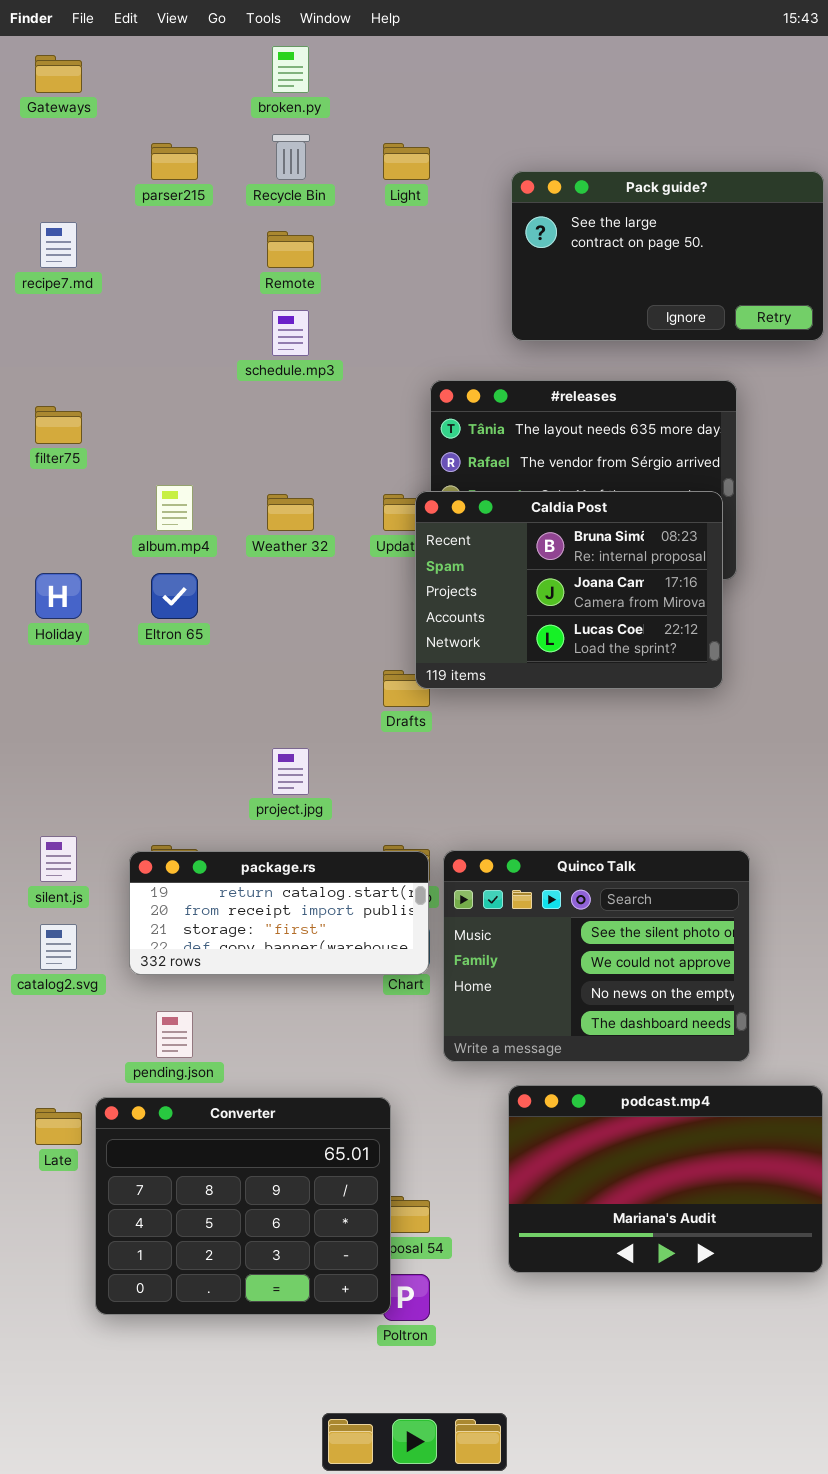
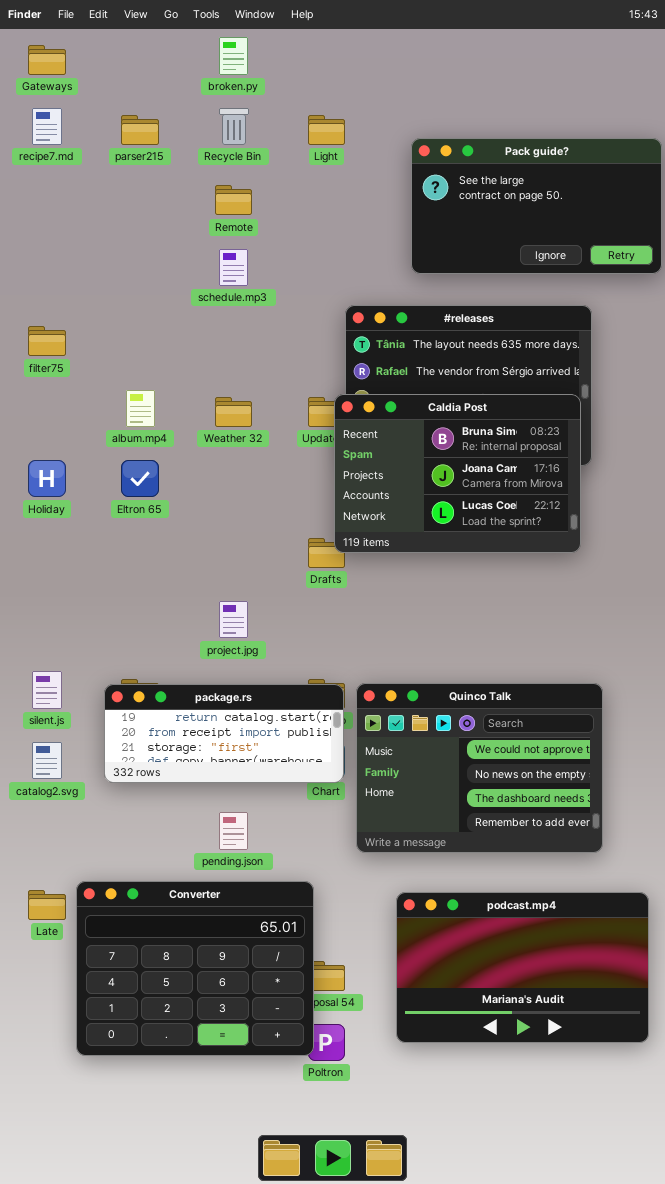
recipe7.md: [40,222,77,268] -> [32,108,62,145], moved
Quinco Talk: [443,850,750,1062] -> [356,683,603,853], scrolled down 1 row
pending.json: [156,1011,193,1058] -> [219,812,248,850], moved
podcast.mp4: [508,1085,823,1273] -> [396,892,649,1043], moved

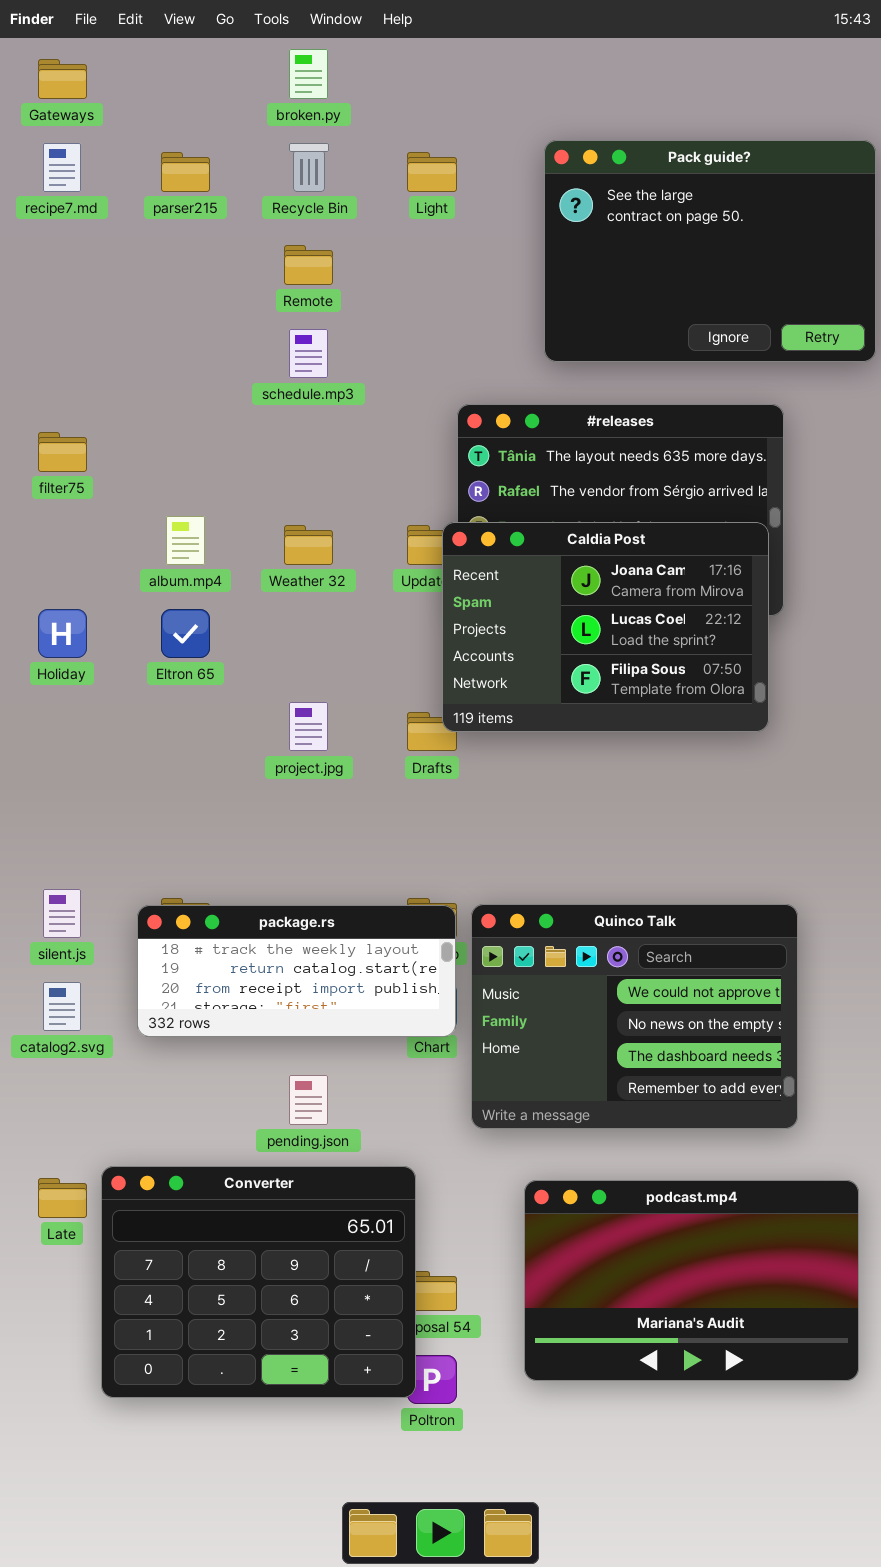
Pack guide?: [411,138,662,274] -> [544,140,876,362], resized
Caldia Post: [334,394,581,553] -> [442,522,769,732], scrolled down 1 row
project.jpg: [219,601,248,638] -> [289,702,328,751], moved
package.rs: [104,684,344,783] -> [137,905,456,1037], scrolled up 1 row

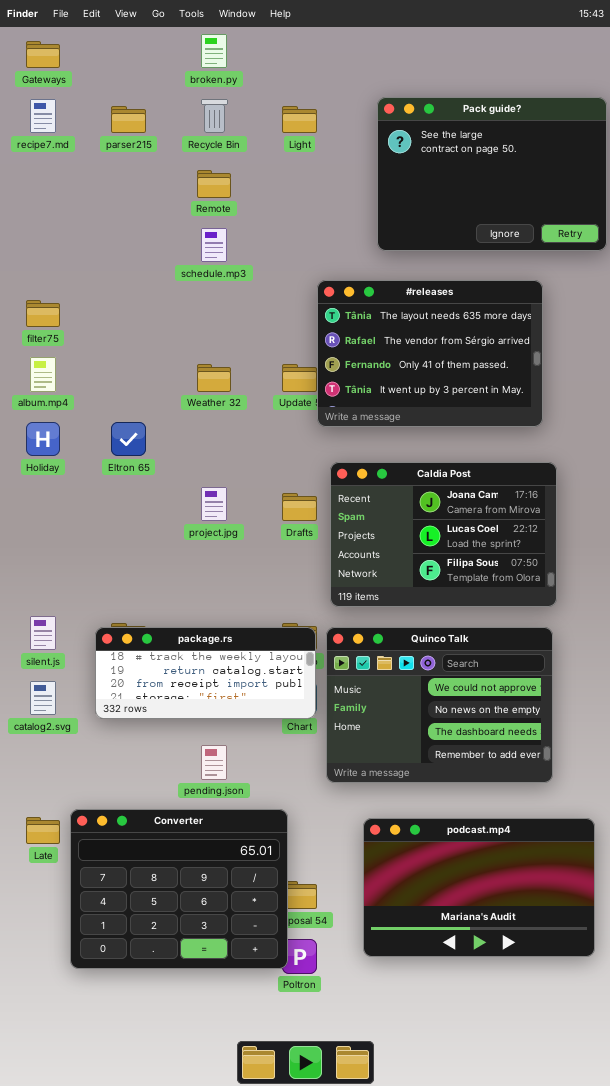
album.mp4: [166,516,205,565] -> [30,357,56,392], moved
Caldia Post: [442,522,769,732] -> [330,462,557,607], moved

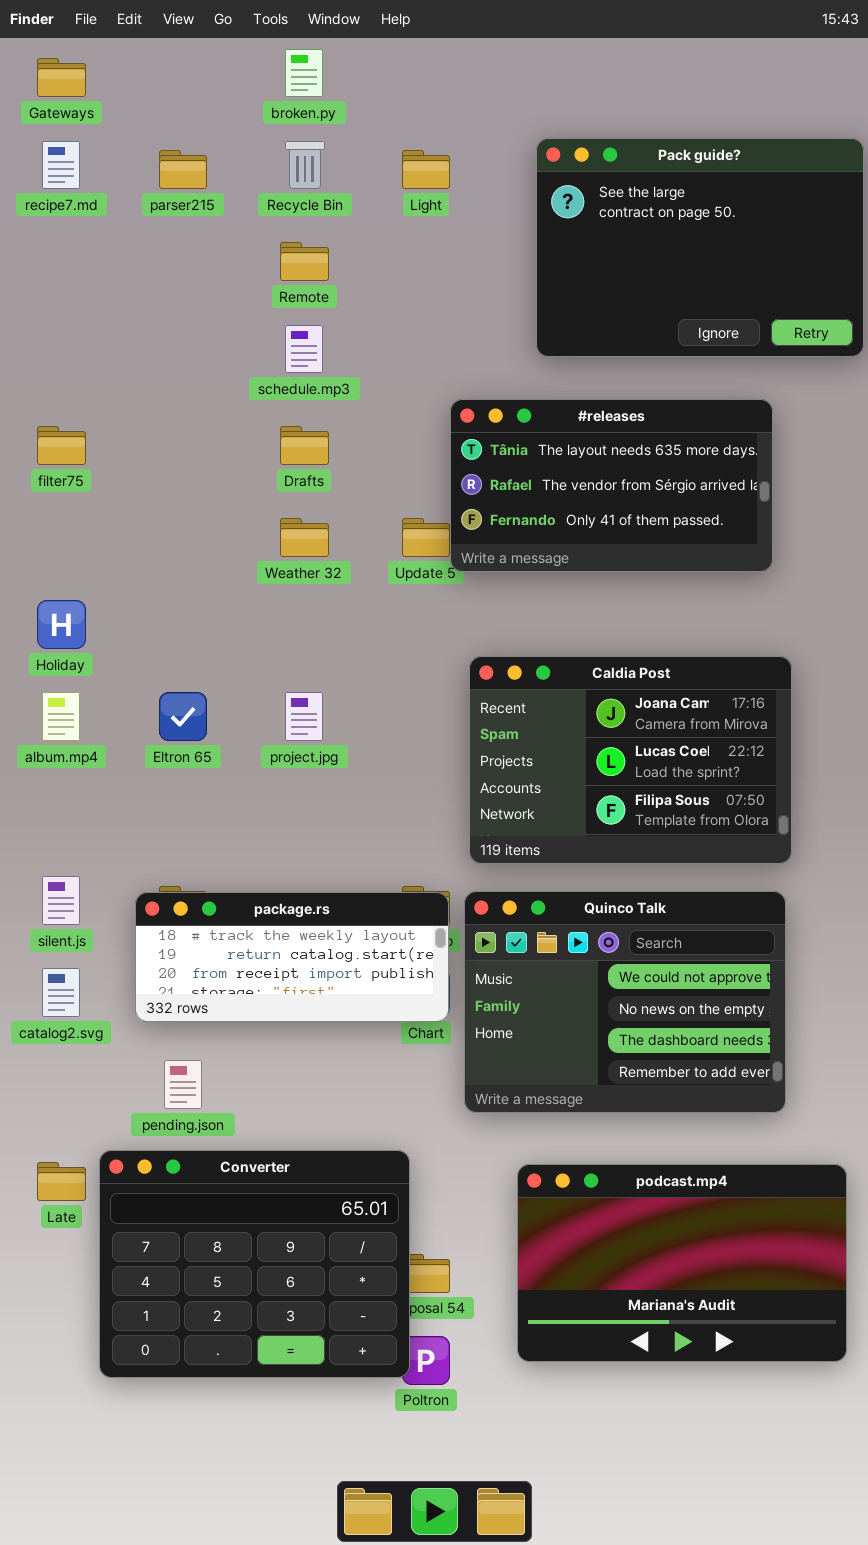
#releases: [317,280,543,427] -> [450,399,773,572], resized
album.mp4: [30,357,56,392] -> [42,692,80,741], moved
Eltron 65: [111,422,146,456] -> [159,692,207,741], moved
Drafts: [282,493,317,521] -> [280,426,329,465], moved
pending.json: [201,745,227,780] -> [164,1060,202,1109], moved

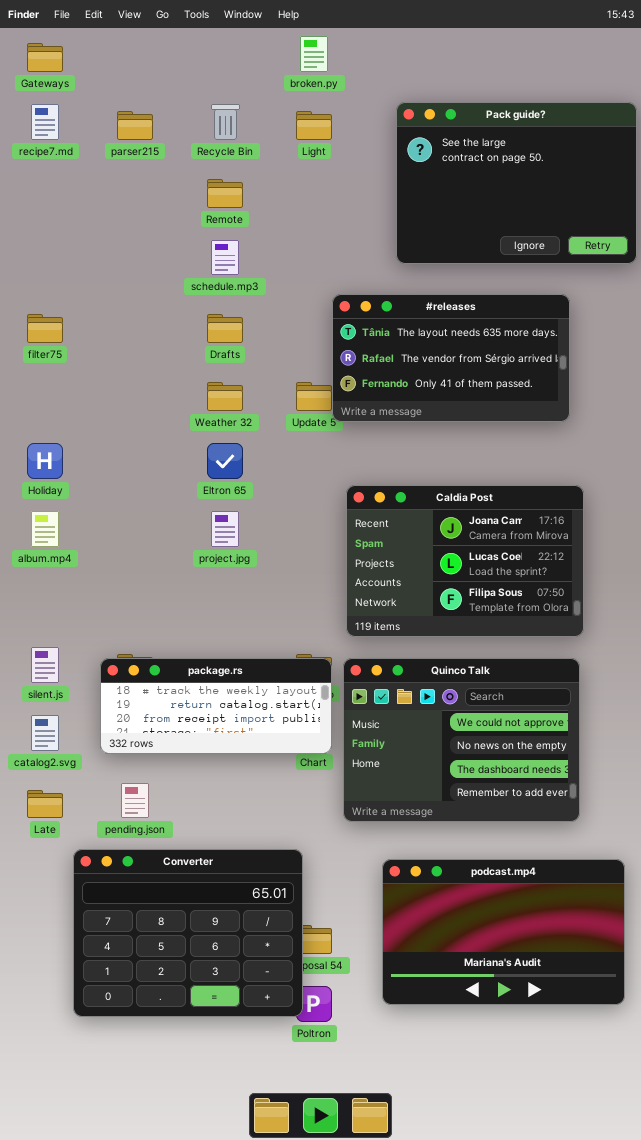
broken.py: [285,49,323,97] -> [300,36,328,72], moved
Eltron 65: [159,692,207,741] -> [207,443,243,479], moved
Late: [37,1162,86,1201] -> [27,790,63,818], moved

